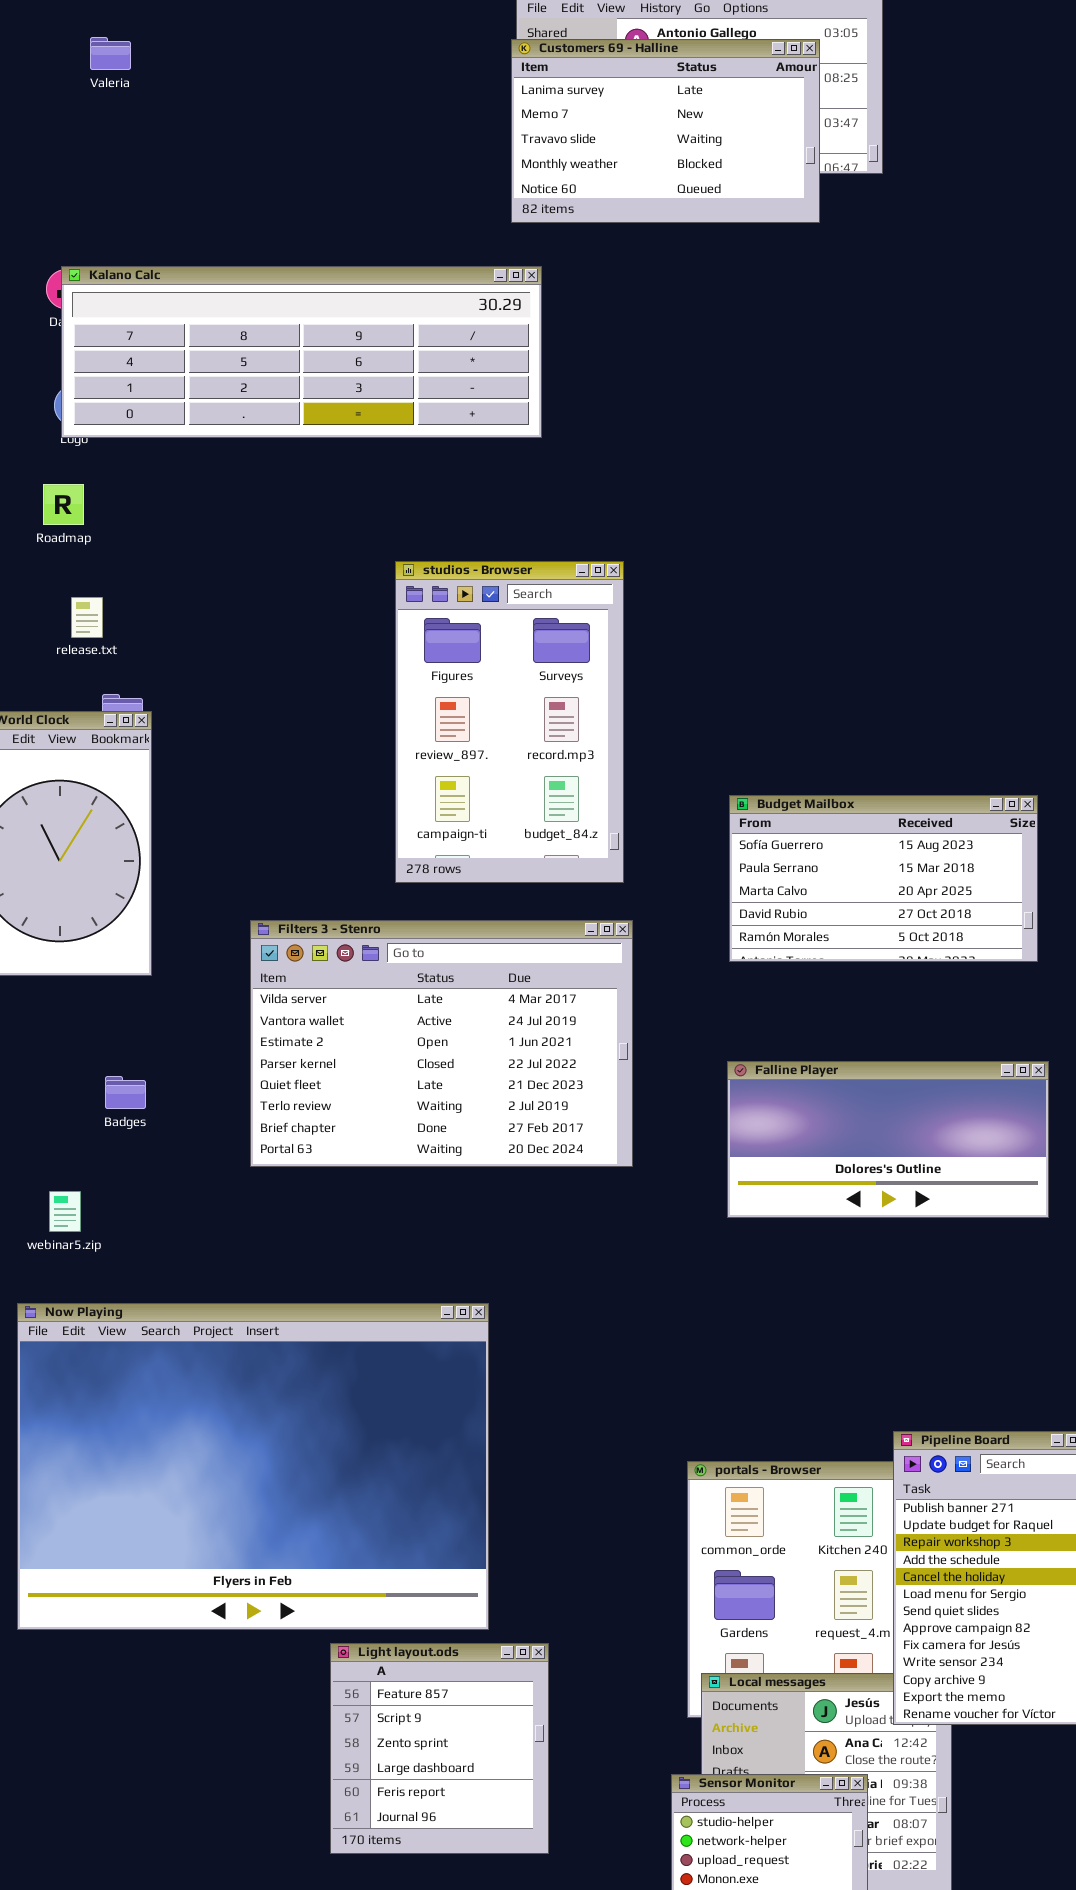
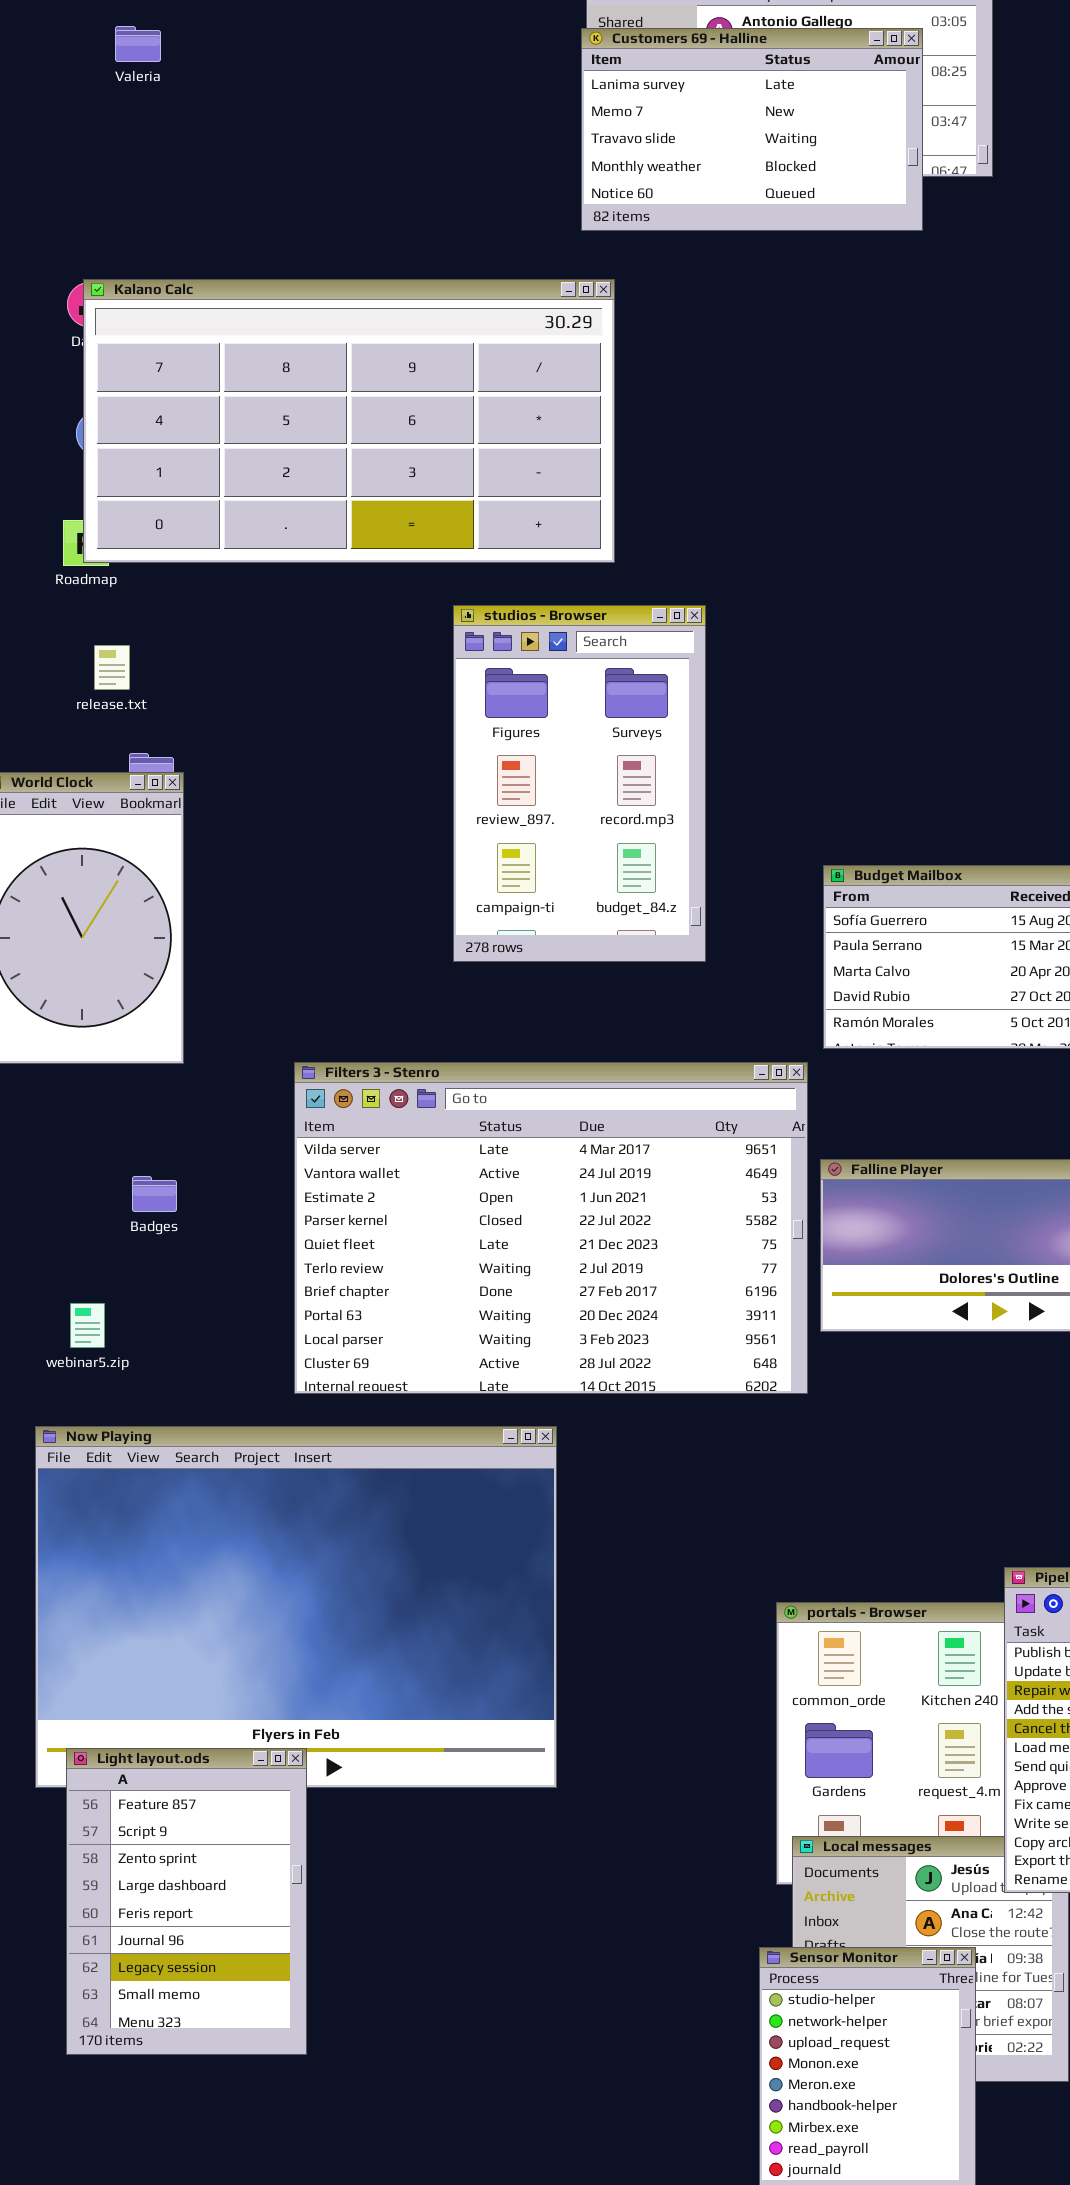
Kalano Calc: [61,266,542,438] -> [83,279,615,563], resized
Filters 3 - Stenro: [250,920,633,1167] -> [294,1062,808,1394], moved, resized
Light layout.ods: [330,1643,549,1854] -> [66,1748,307,2055], moved, resized

